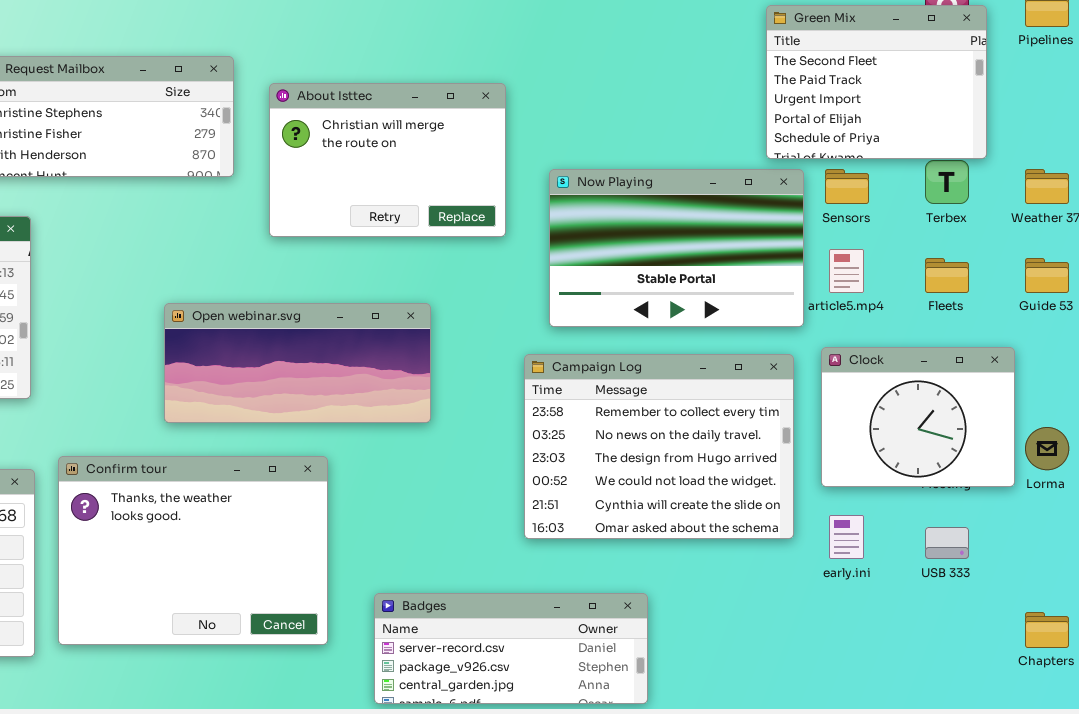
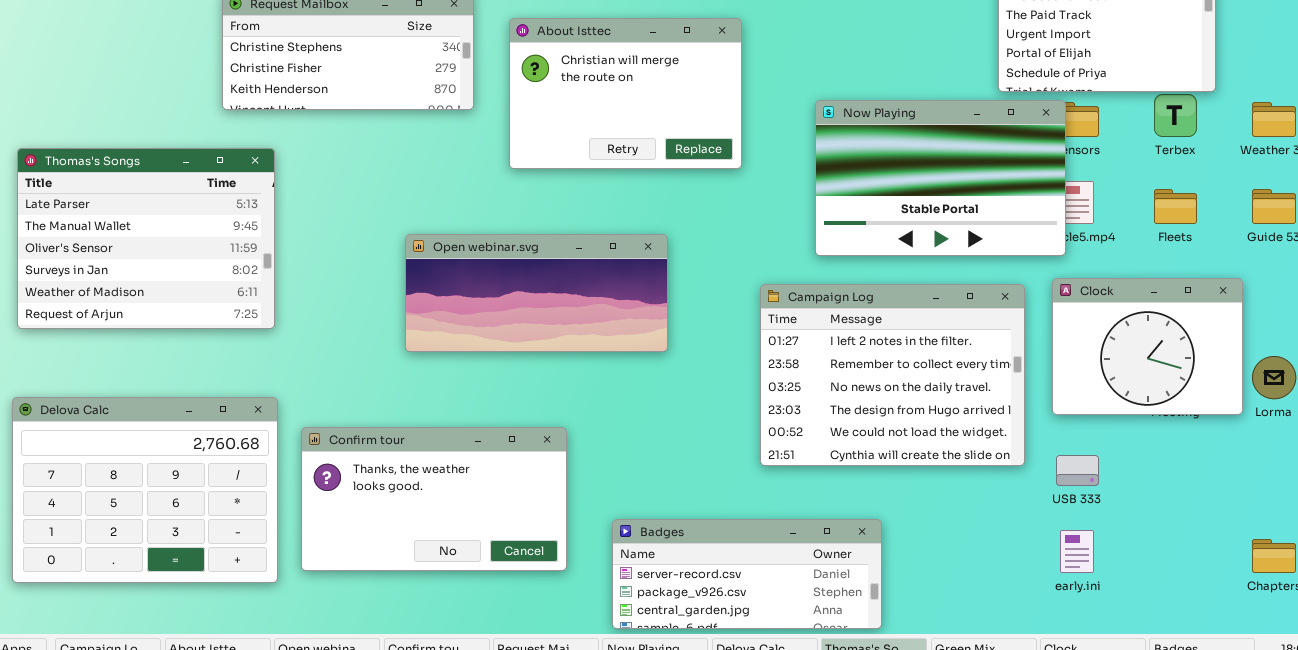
Now Playing: [549,169,804,327] -> [815,100,1066,256], moved
Campaign Log: [524,354,794,539] -> [760,284,1025,466], scrolled up 1 row
Confirm tour: [58,456,328,645] -> [301,427,567,571], resized
early.ini: [829,515,864,559] -> [1060,530,1094,573], moved
USB 333: [925,527,969,559] -> [1056,455,1099,486], moved

